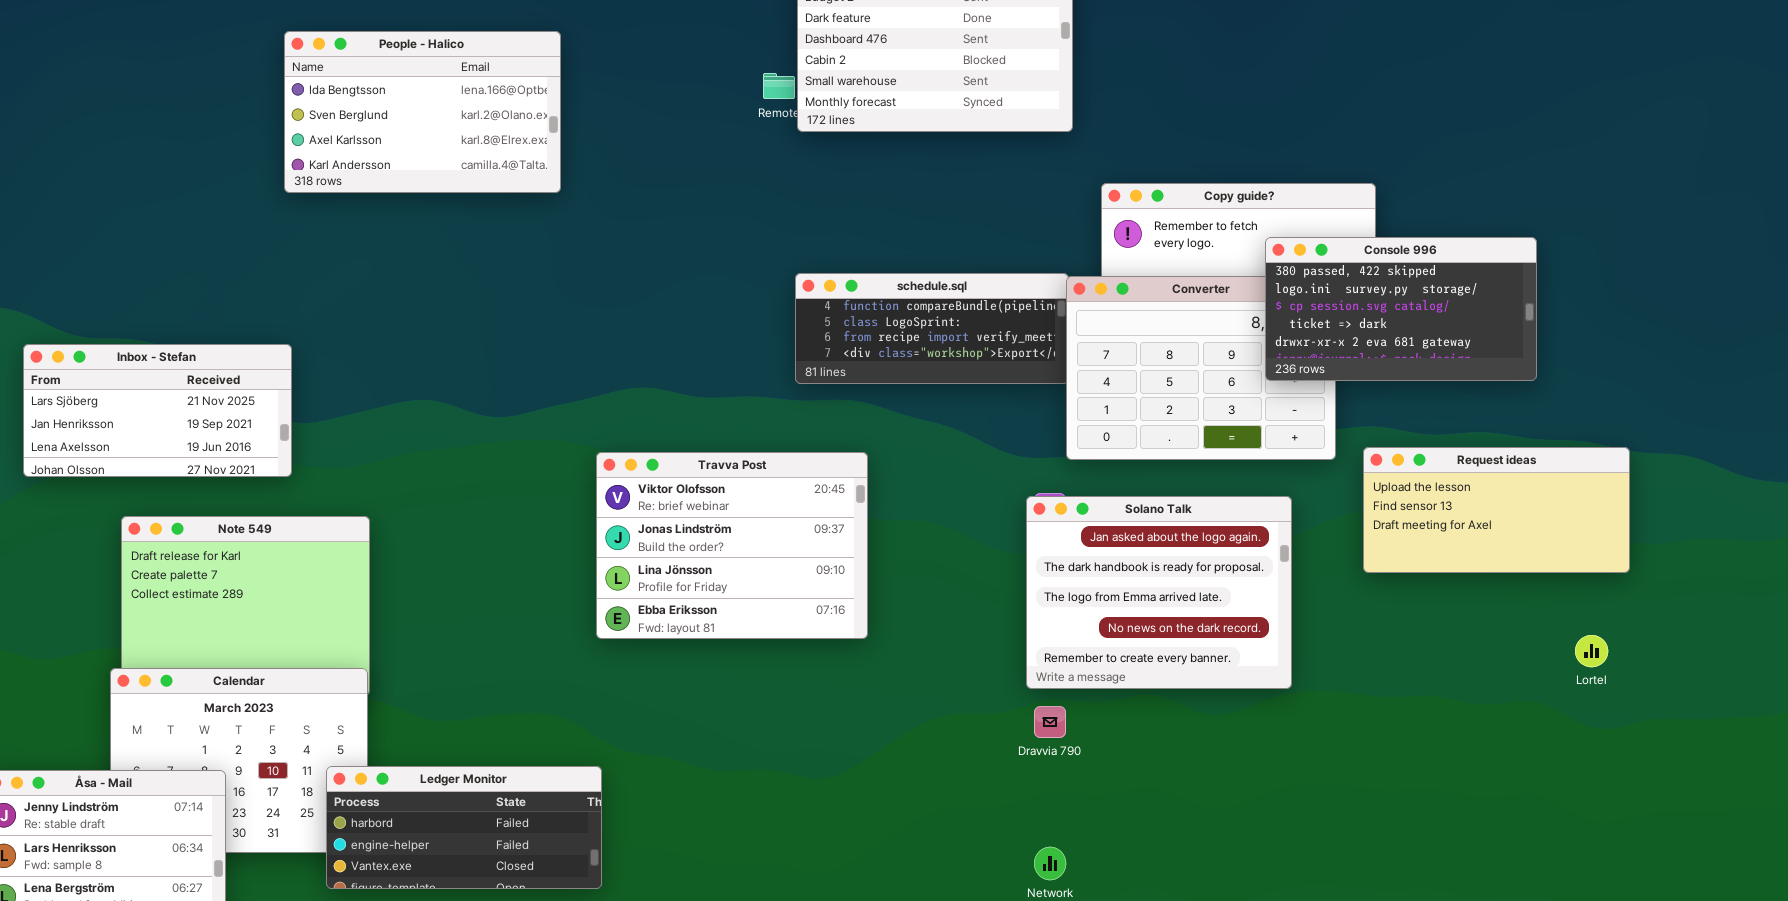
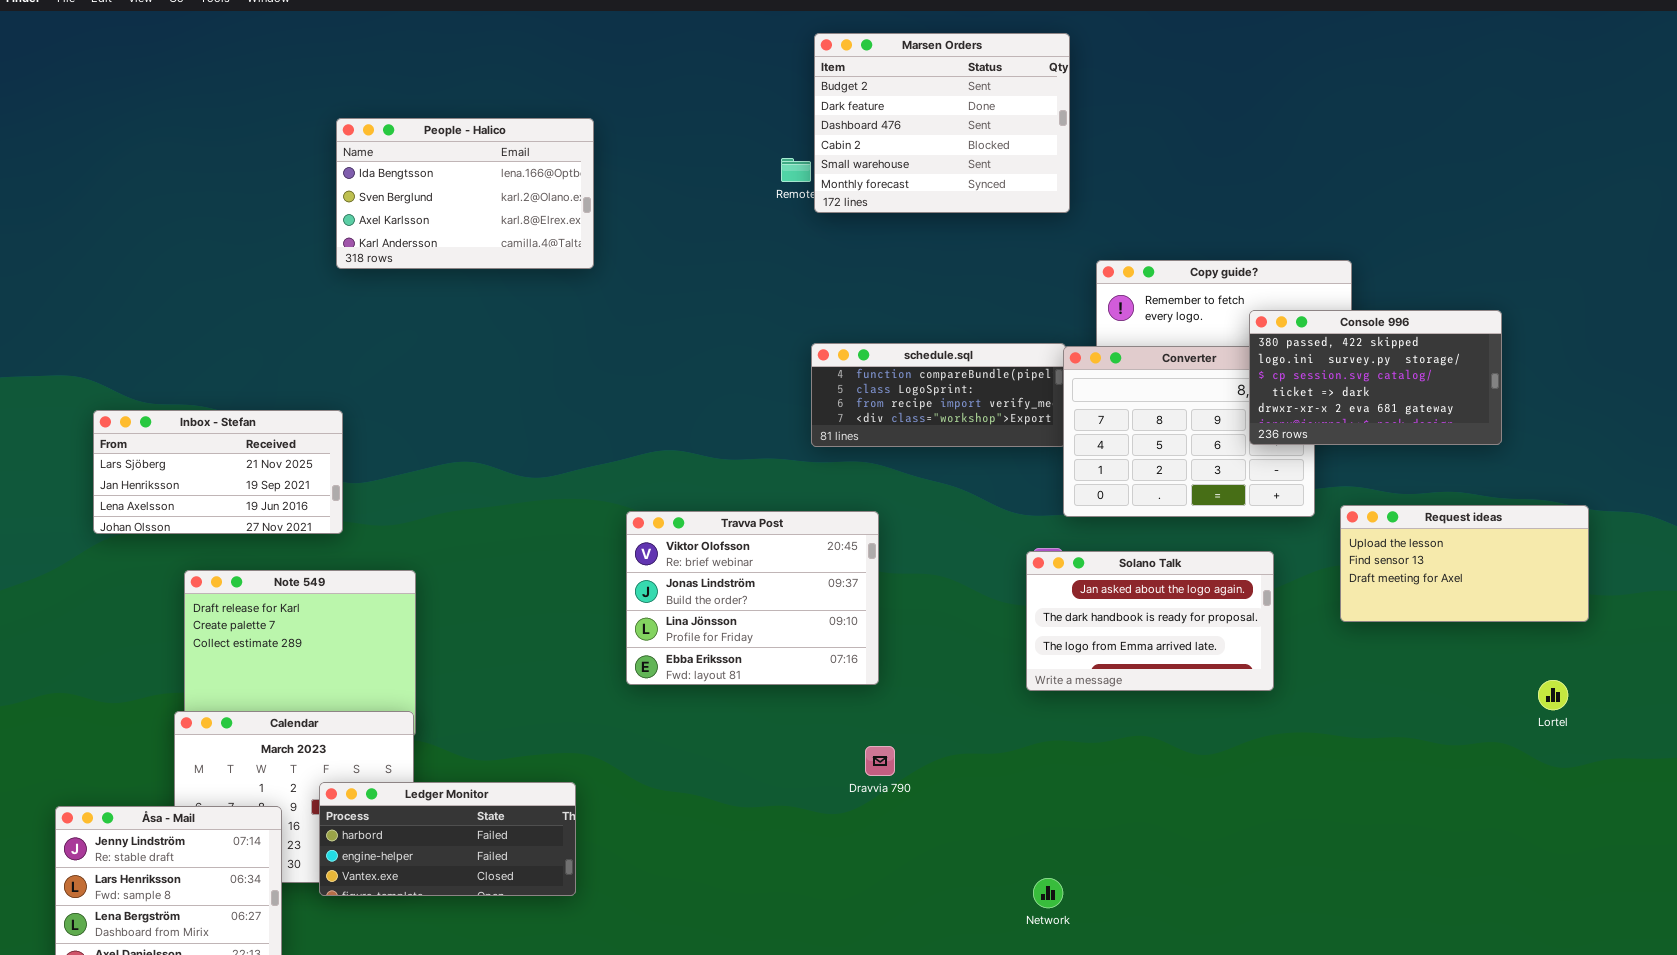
Solano Talk: [1026,496,1292,689] -> [1026,551,1274,691], resized
Dravvia 790: [1034,706,1066,738] -> [865,746,895,776], moved
Ledger Monitor: [326,766,602,889] -> [319,782,576,896], moved

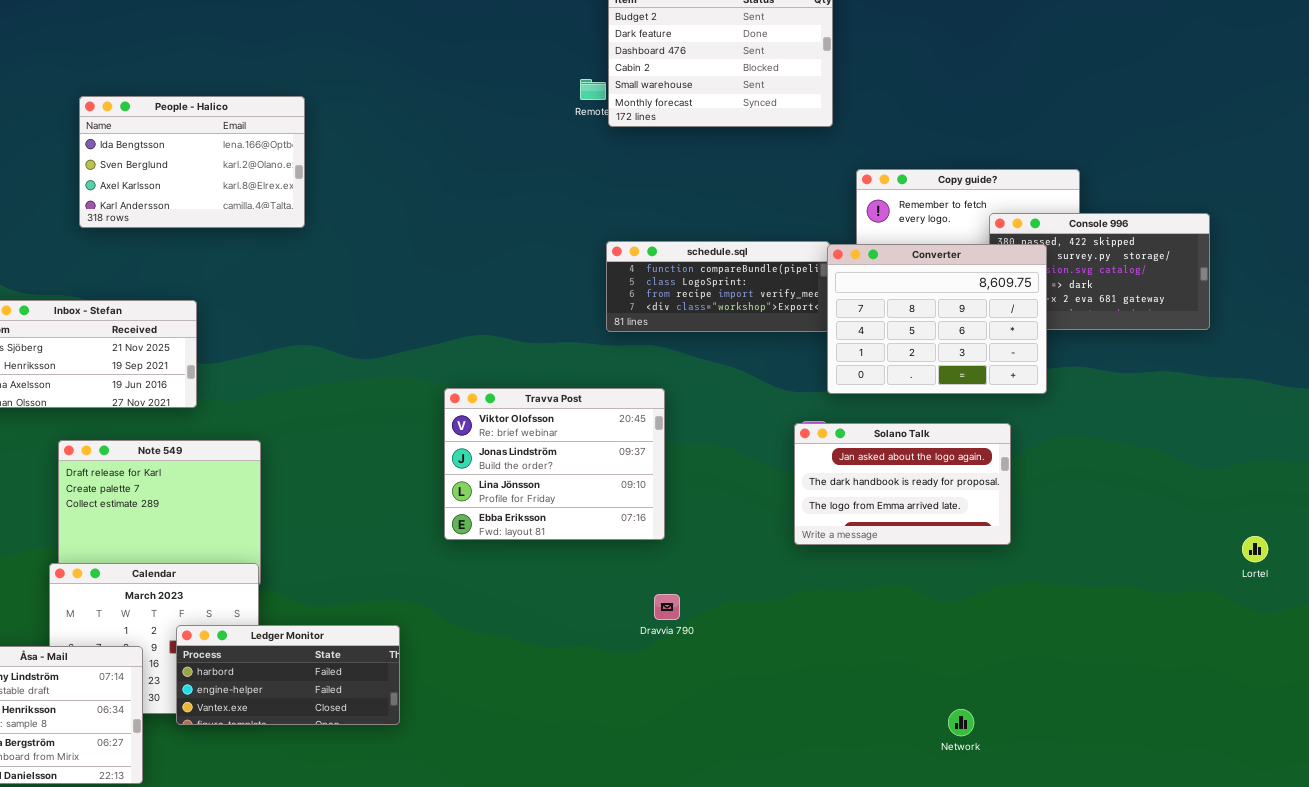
People - Halico: [336,118,594,269] -> [79,96,305,228], moved
Converter: [1063,346,1315,517] -> [827,244,1047,394], raised
Request ideas: [1340,505,1589,622] -> none, closed
Network: [1033,878,1063,908] -> [948,709,974,736], moved

